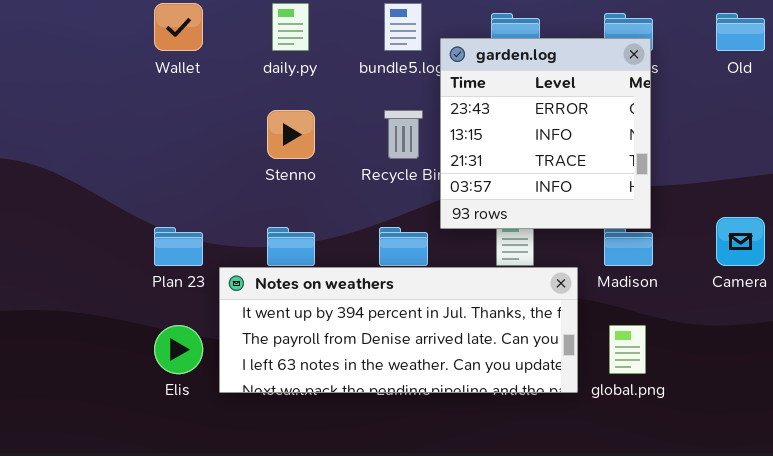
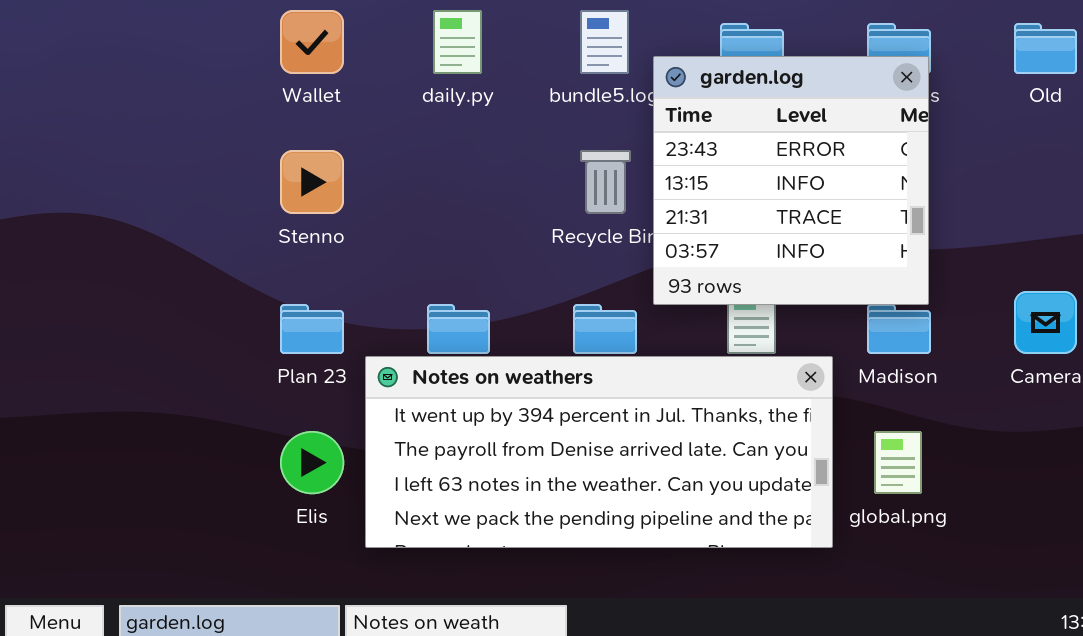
Stenno: [267,110,315,159] -> [280,150,344,214], moved
Notes on weathers: [219,267,578,393] -> [365,356,833,548], resized

